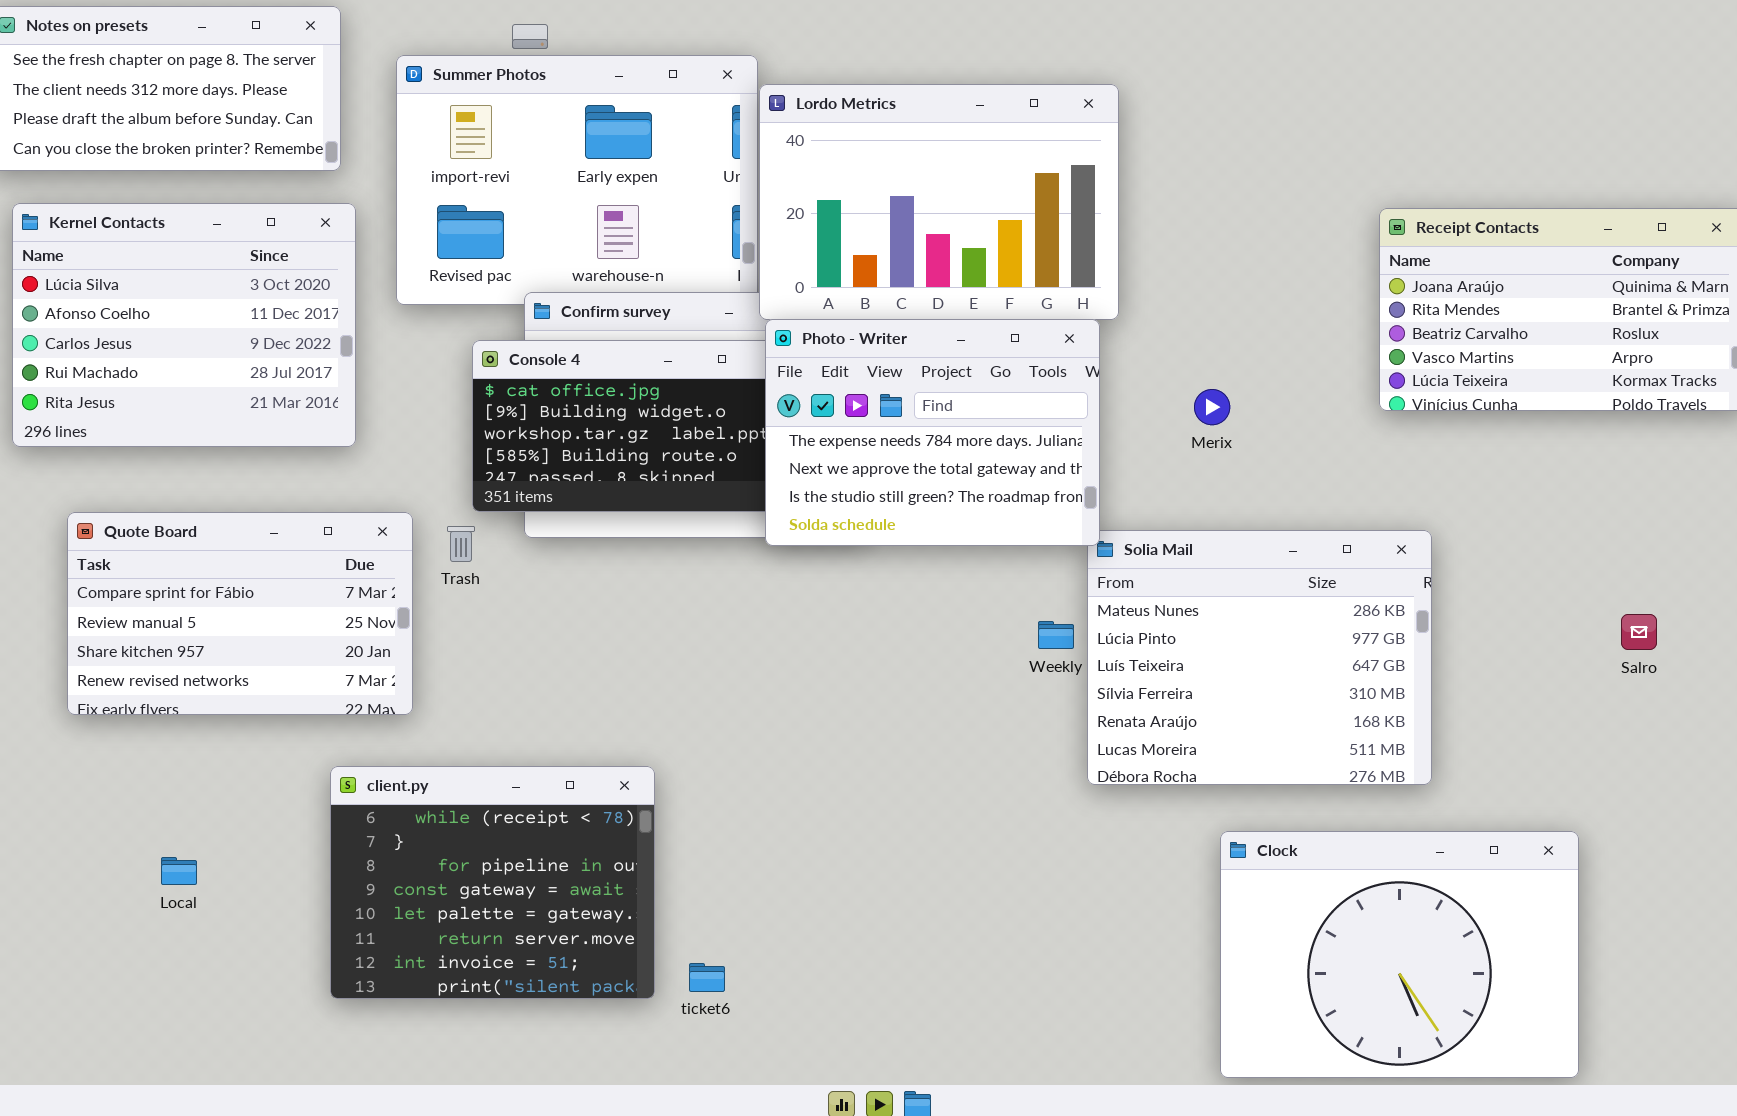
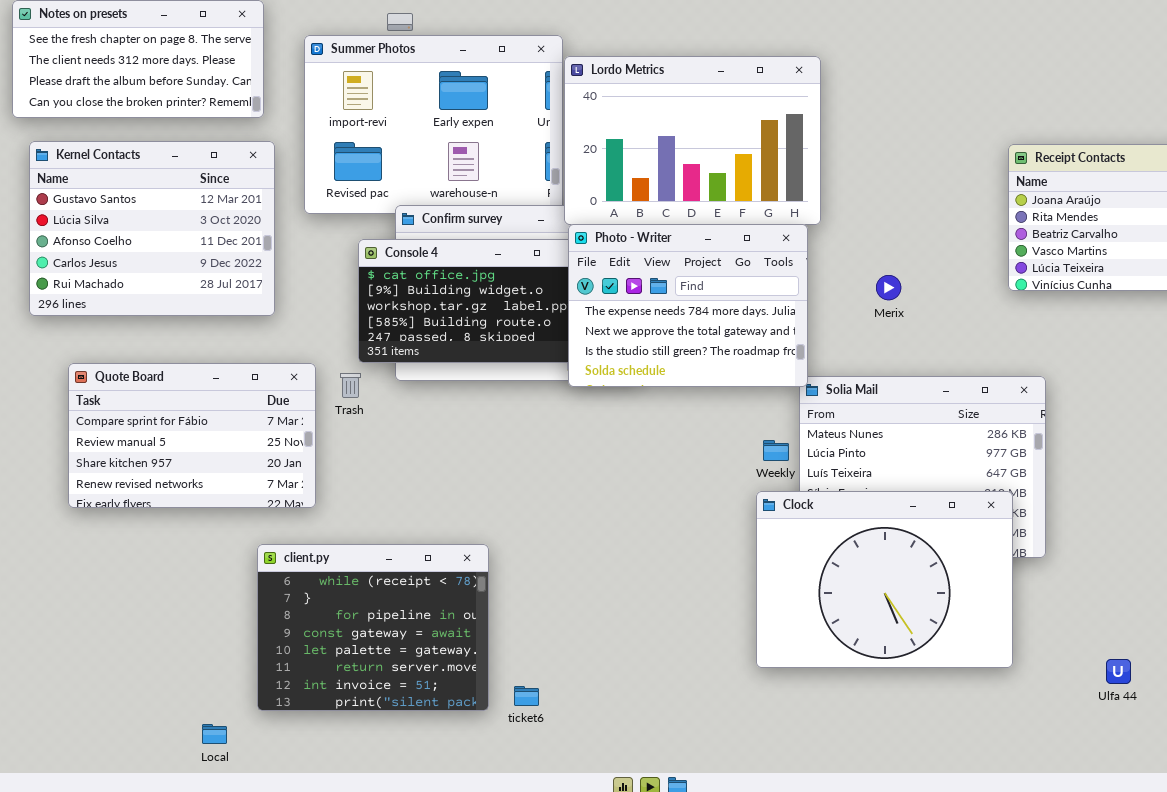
Kernel Contacts: [12,203,356,447] -> [29,141,275,316], scrolled up 1 row
Clock: [1220,831,1579,1078] -> [756,491,1013,668], moved
Local: [161,857,197,885] -> [202,724,227,744], moved

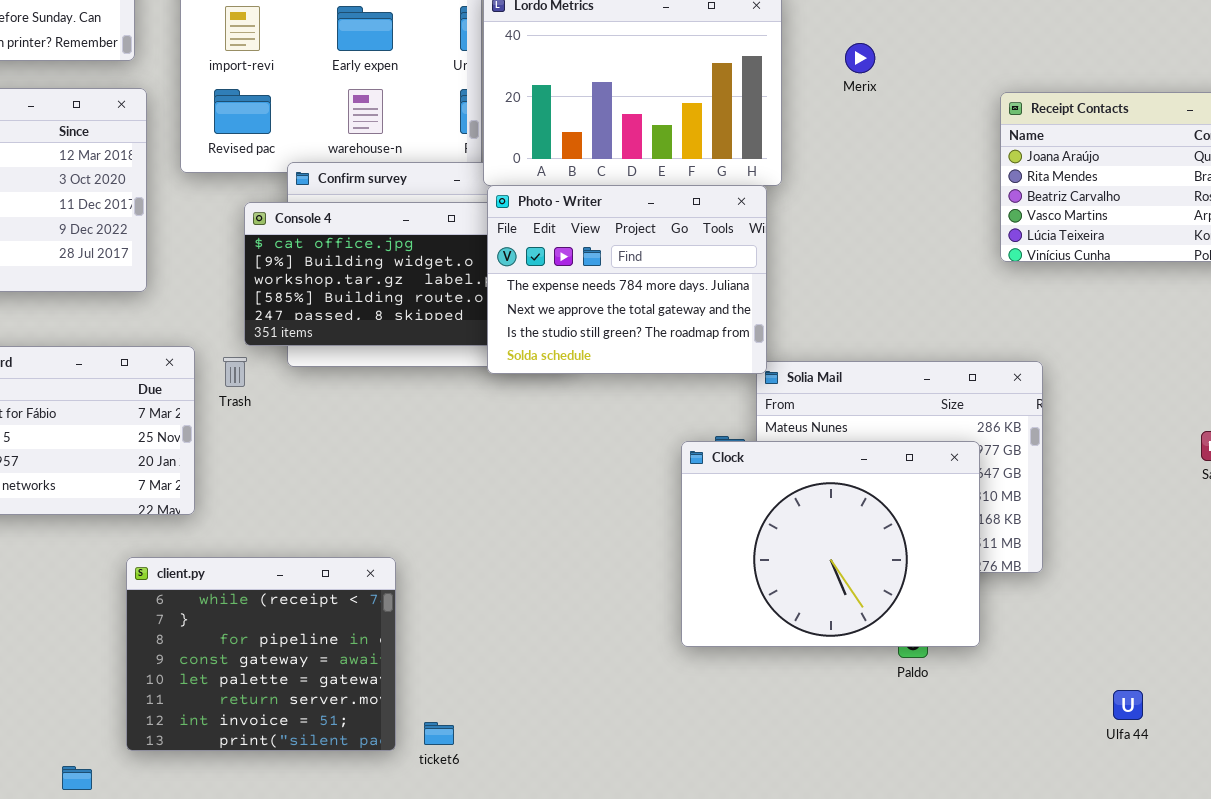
Merix: [876,275,901,300] -> [845,43,875,73], moved
Clock: [756,491,1013,668] -> [681,441,980,647], moved

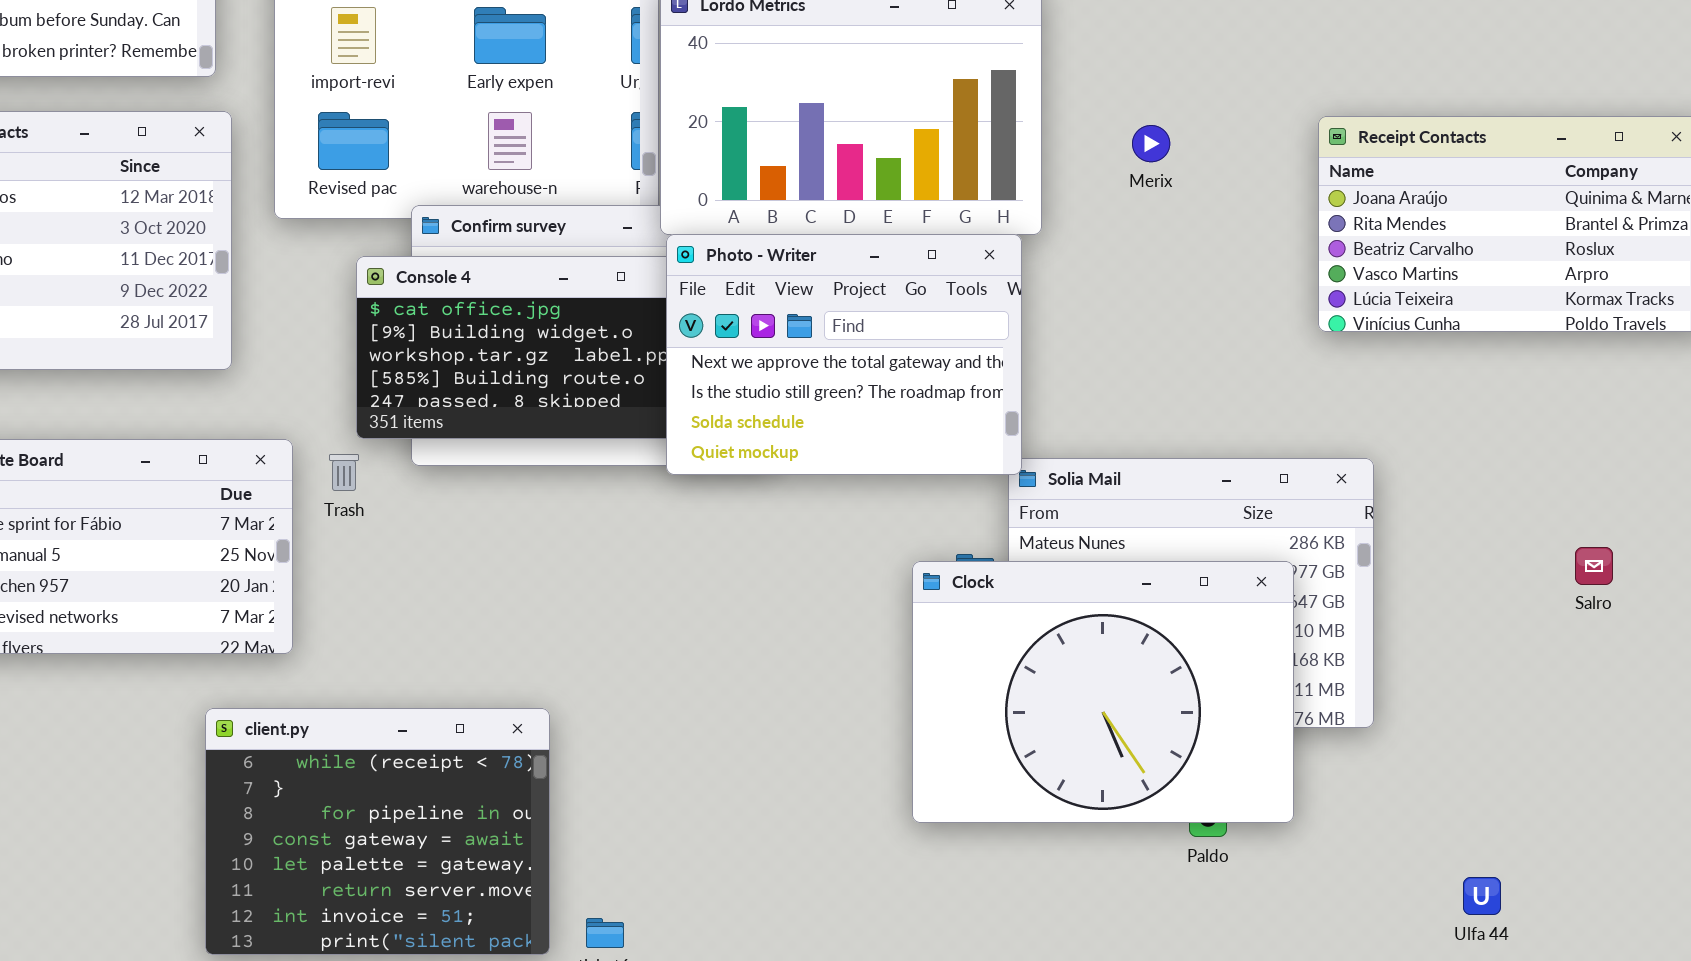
Merix: [845,43,875,73] -> [1132,125,1170,162], moved
Photo - Writer: [487,185,767,374] -> [666,234,1022,475], scrolled down 1 row

